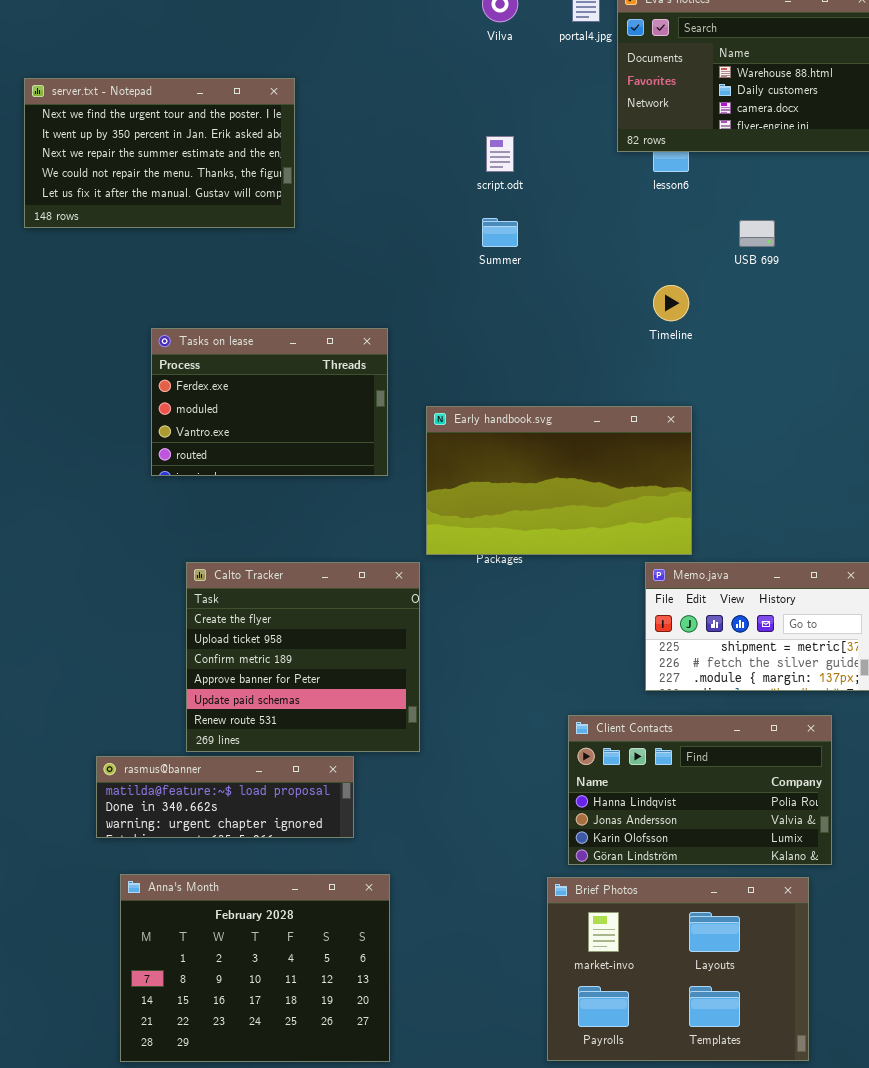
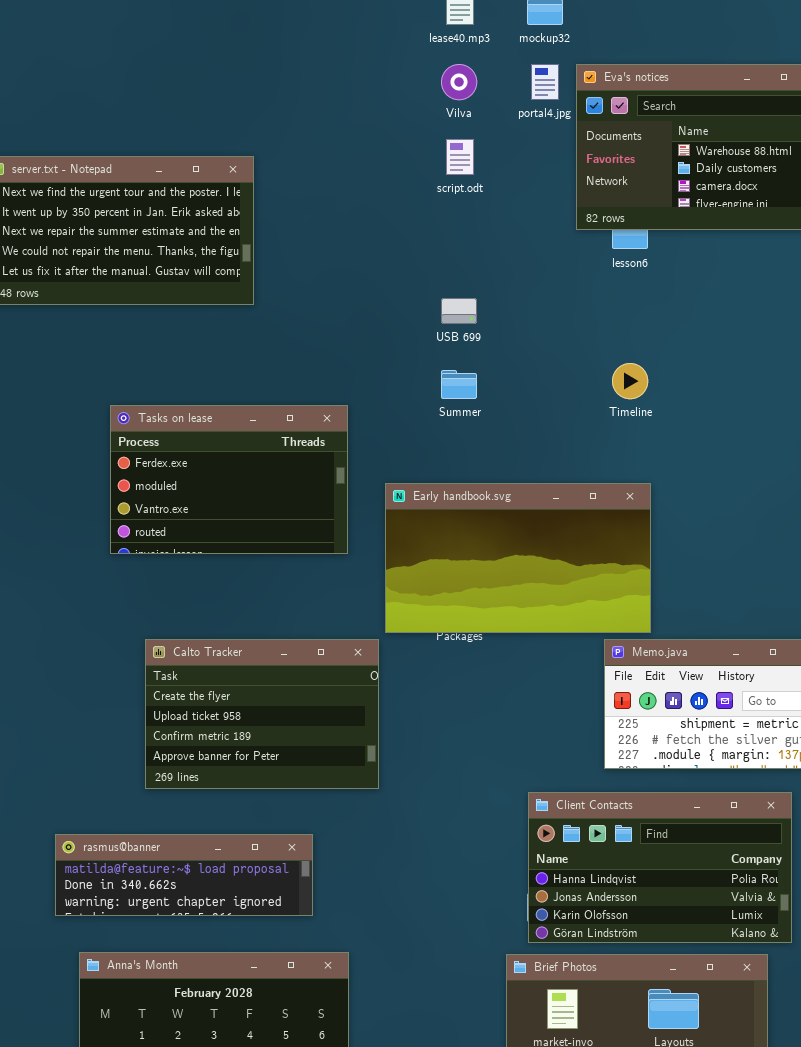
script.odt: [486,136,514,172] -> [446,139,474,175], moved
Summer: [482,218,518,247] -> [441,370,477,399], moved
USB 699: [739,220,775,247] -> [441,298,477,324], moved
Calto Tracker: [186,562,420,752] -> [145,639,379,789], resized

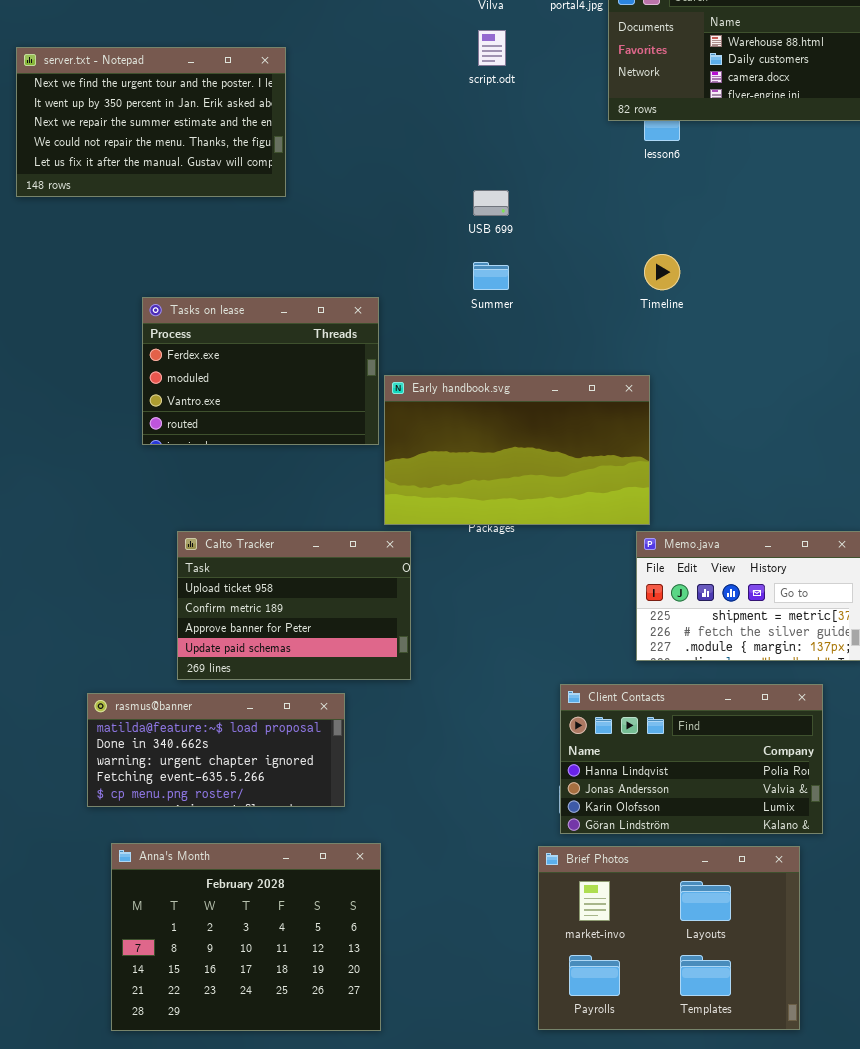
Early handbook.svg: [385,483,651,633] -> [384,375,650,525], moved
Calto Tracker: [145,639,379,789] -> [177,531,411,680], scrolled down 1 row
rasmus@banner: [55,834,313,916] -> [87,693,345,807], resized

